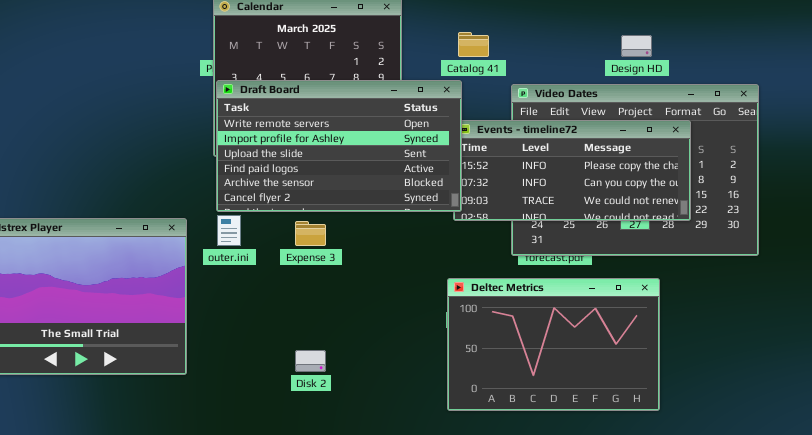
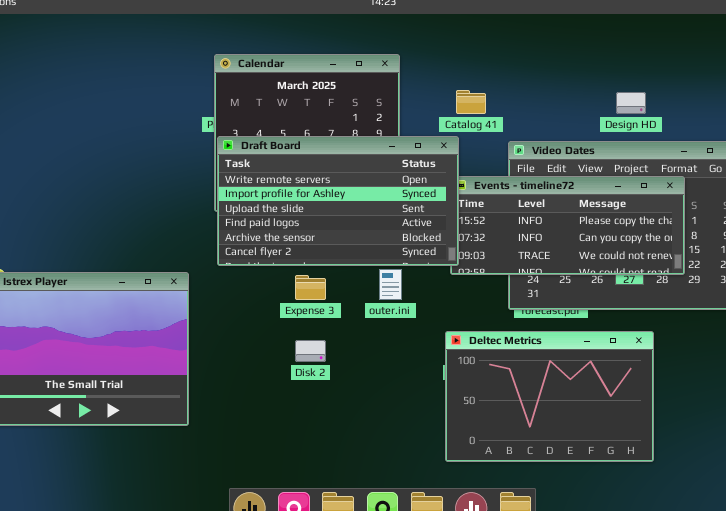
outer.ini: [217,215,241,246] -> [379,269,402,300], moved
Disk 2: [295,350,326,372] -> [295,340,326,362], moved

